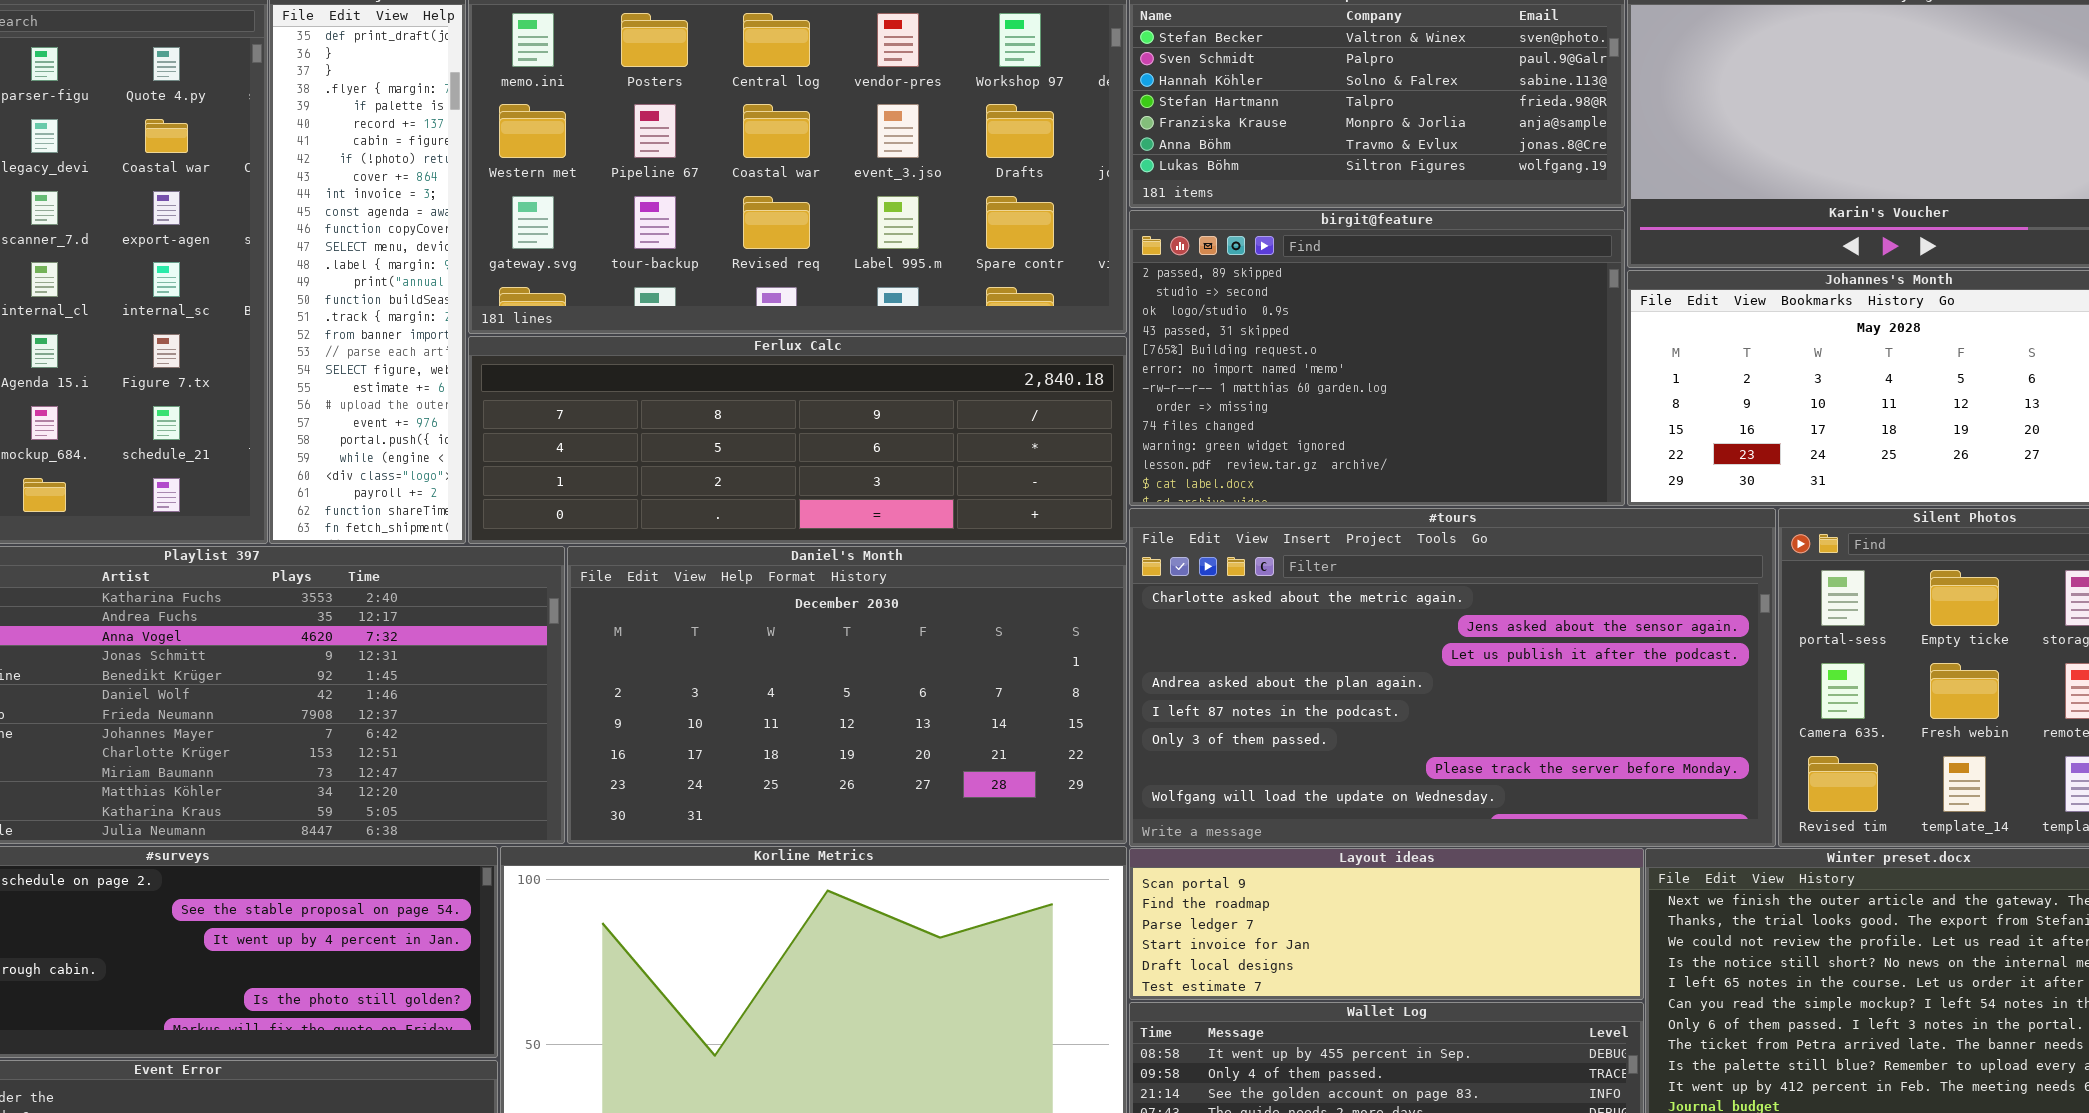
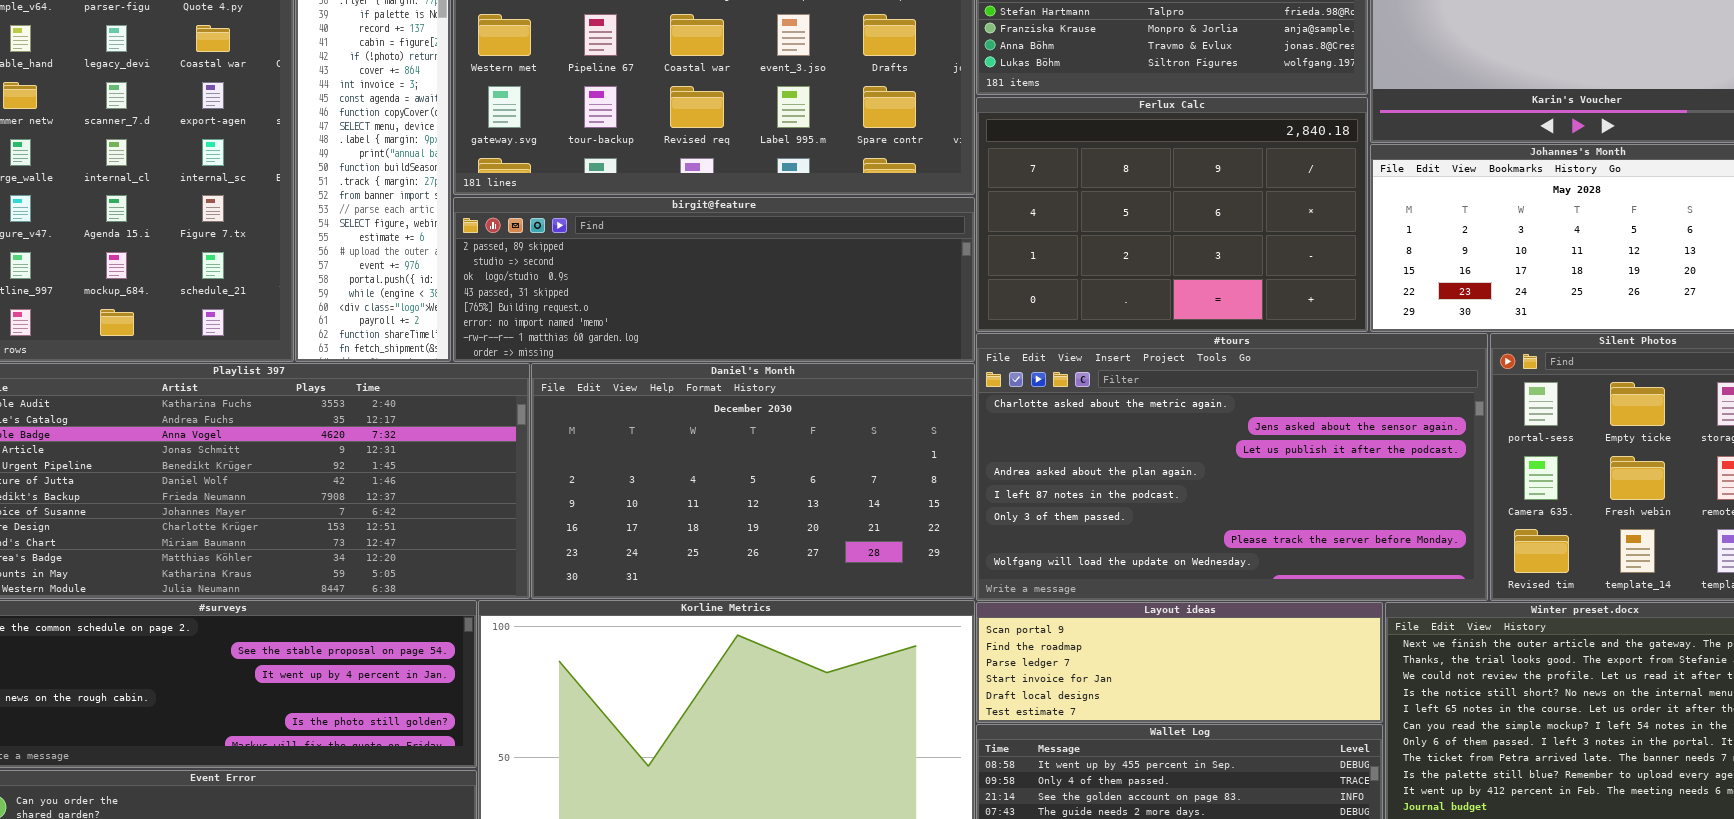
birgit@feature: [1129,210,1625,506] -> [453,197,975,362], moved, resized
Ferlux Calc: [468,336,1127,544] -> [976,97,1368,332], moved, resized

